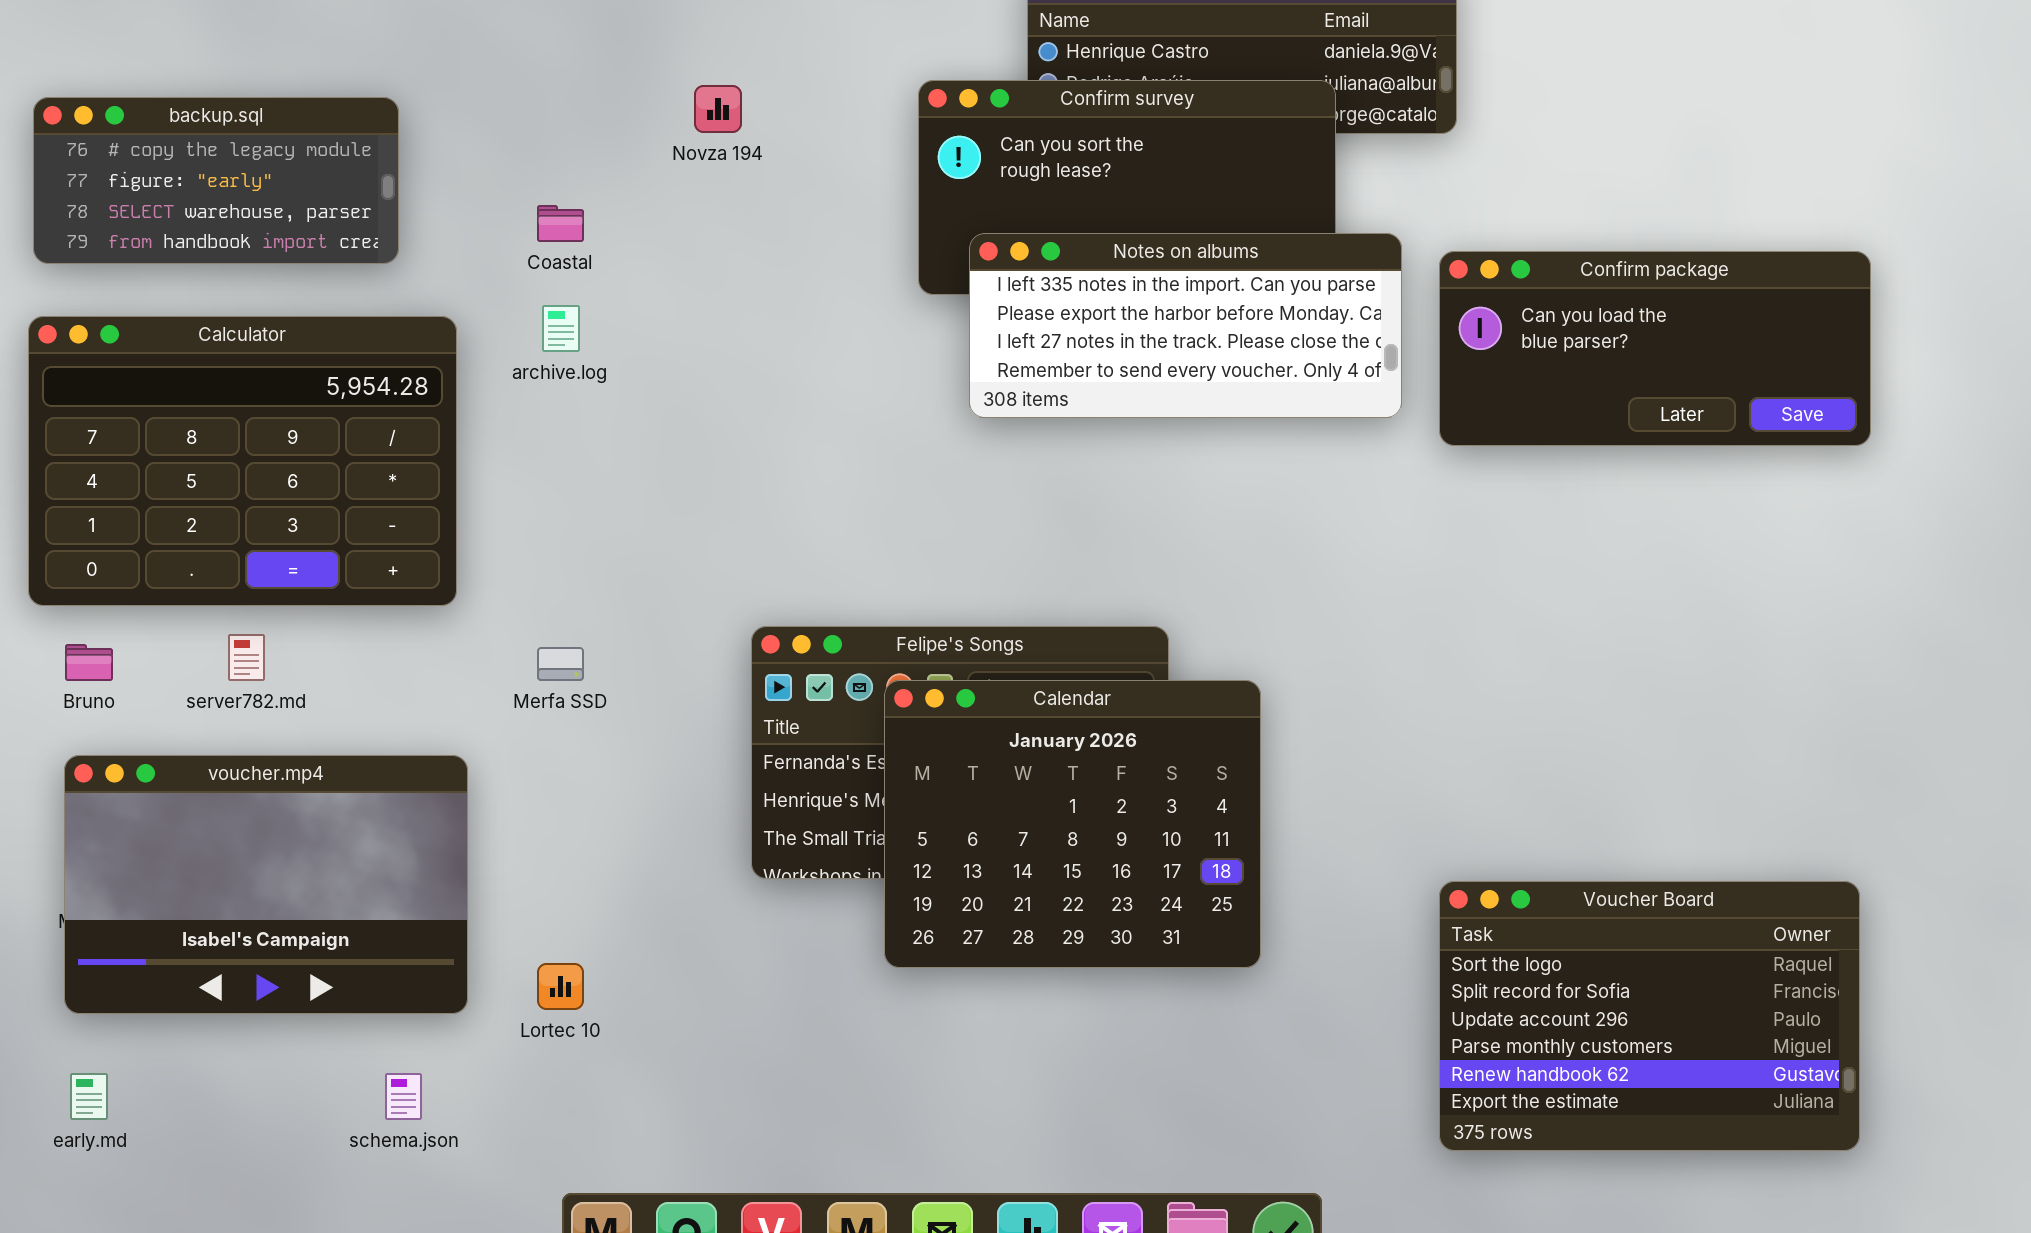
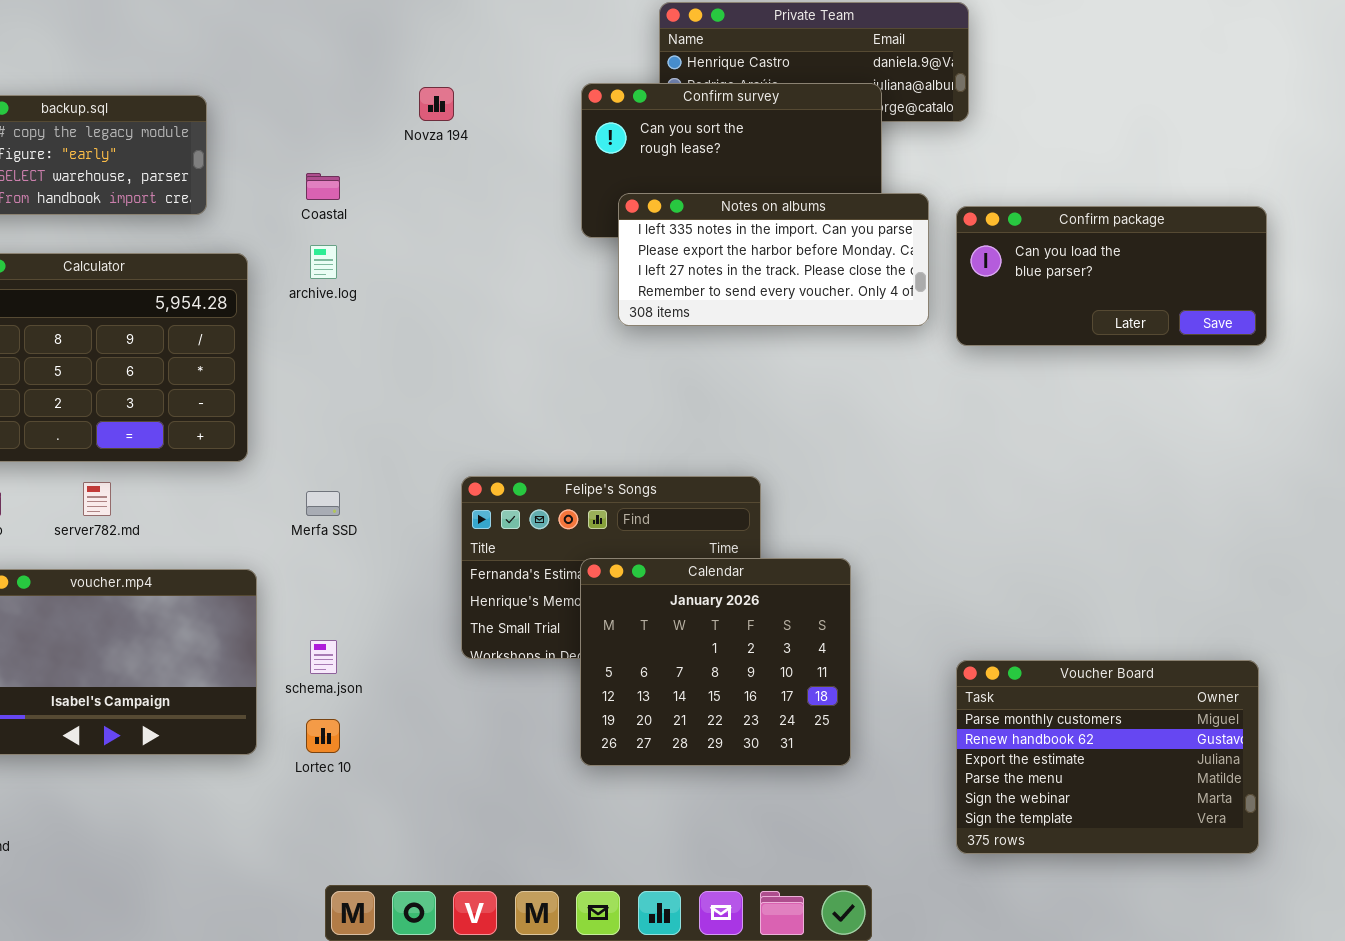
Calendar: [884,680,1261,968] -> [580,558,851,766], moved
Voucher Board: [1439,881,1860,1151] -> [956,660,1259,854], scrolled down 3 rows
schema.json: [385,1073,422,1120] -> [310,640,337,674], moved

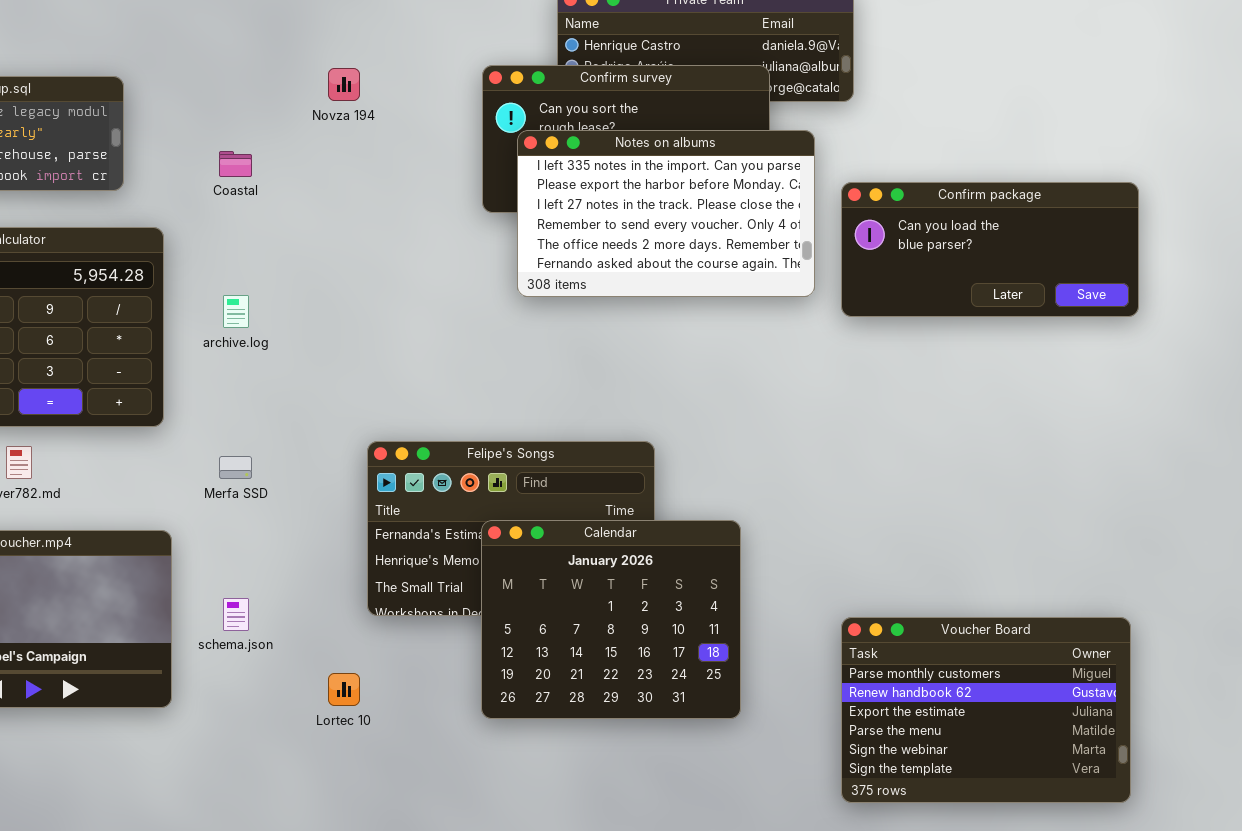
Notes on albums: [618,193,929,326] -> [517,130,815,297], resized
archive.log: [310,245,337,279] -> [223,295,249,328], moved
Lortec 10: [306,719,340,753] -> [328,673,360,706], moved

